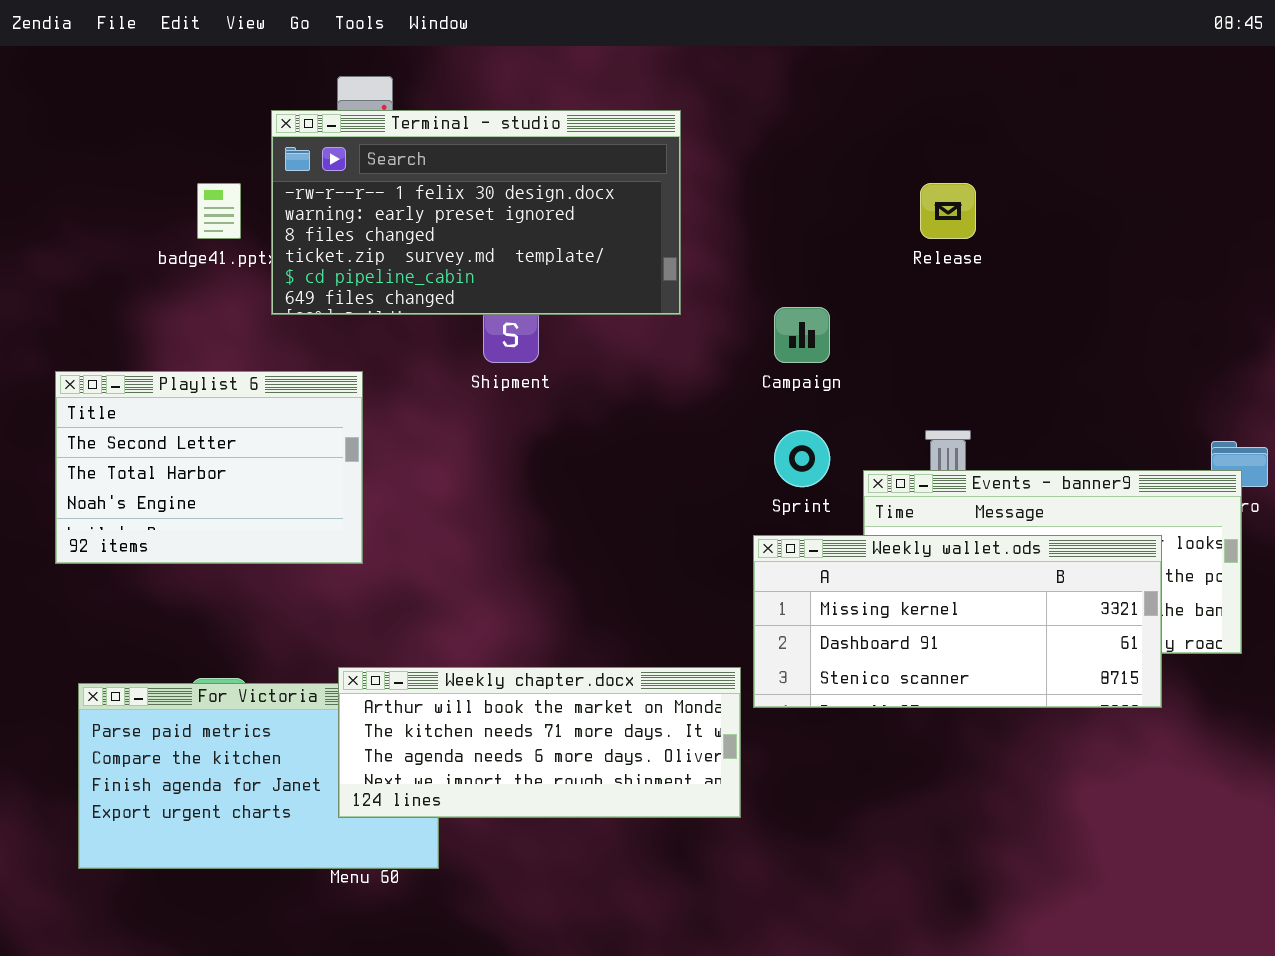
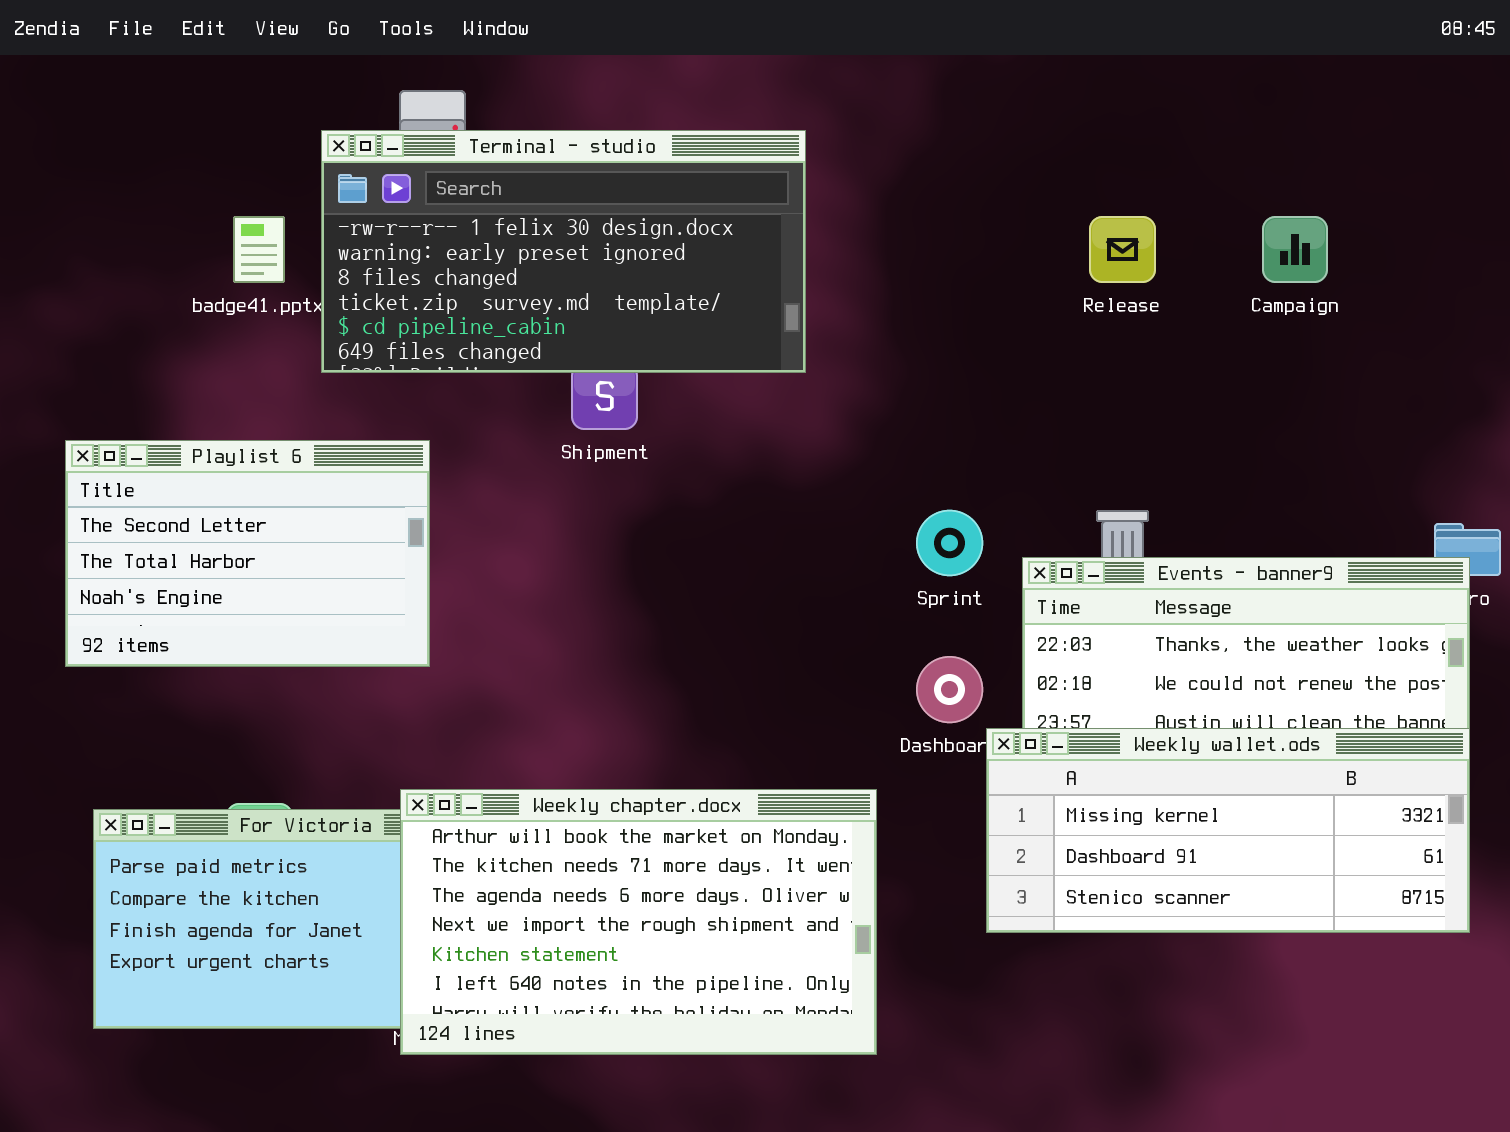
Campaign: [774,307,830,363] -> [1262,216,1328,283], moved
Weekly wallet.ods: [753,535,1162,708] -> [986,728,1470,933], moved
Weekly chapter.docx: [338,667,741,818] -> [400,789,877,1055], resized

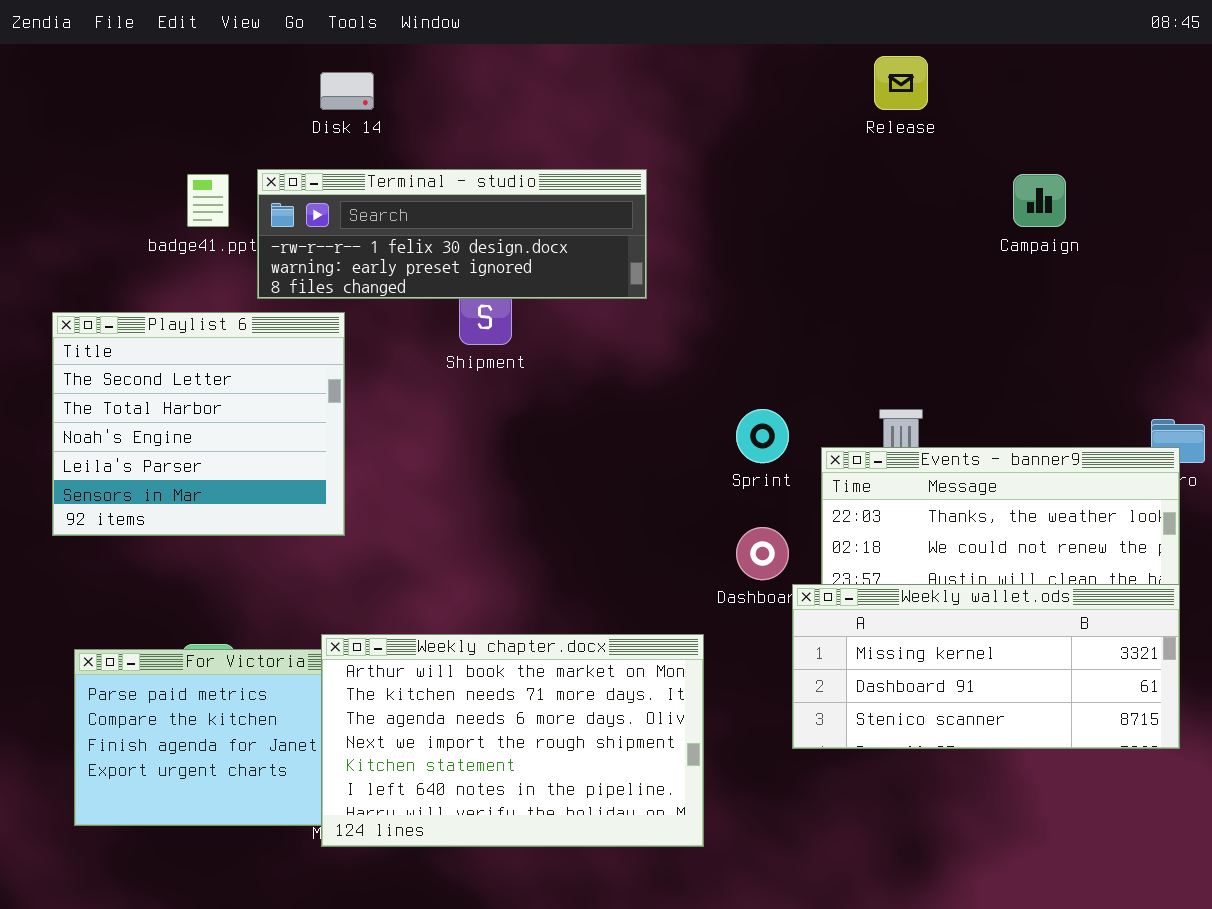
Terminal - studio: [321,130,806,373] -> [257,169,647,299], resized
Release: [1089,216,1156,283] -> [874,56,928,110], moved
Playlist 6: [65,440,430,667] -> [52,312,345,536], resized

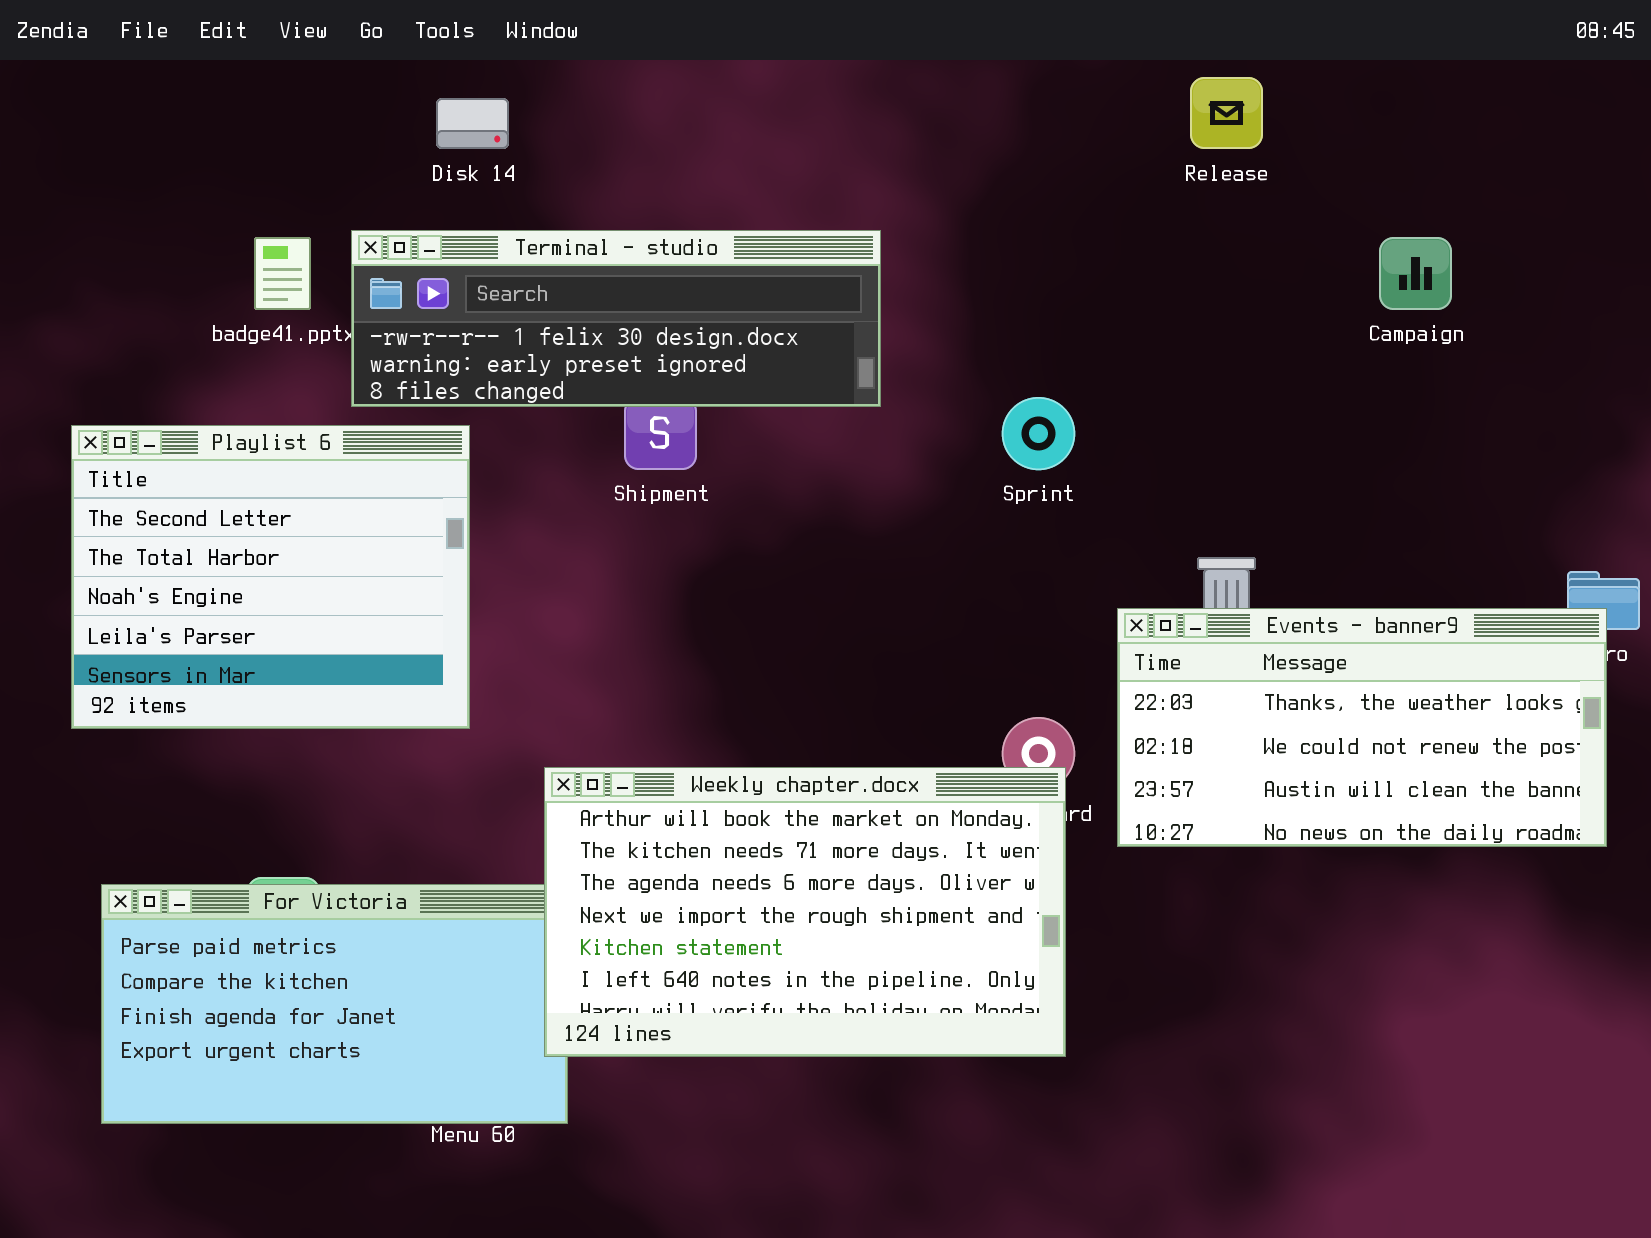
Sprint: [736,409,789,463] -> [1002,397,1075,470], moved
Weekly wallet.ods: [792,584,1180,749] -> none, closed
Weekly chapter.docx: [321,634,704,847] -> [544,767,1066,1057], moved

